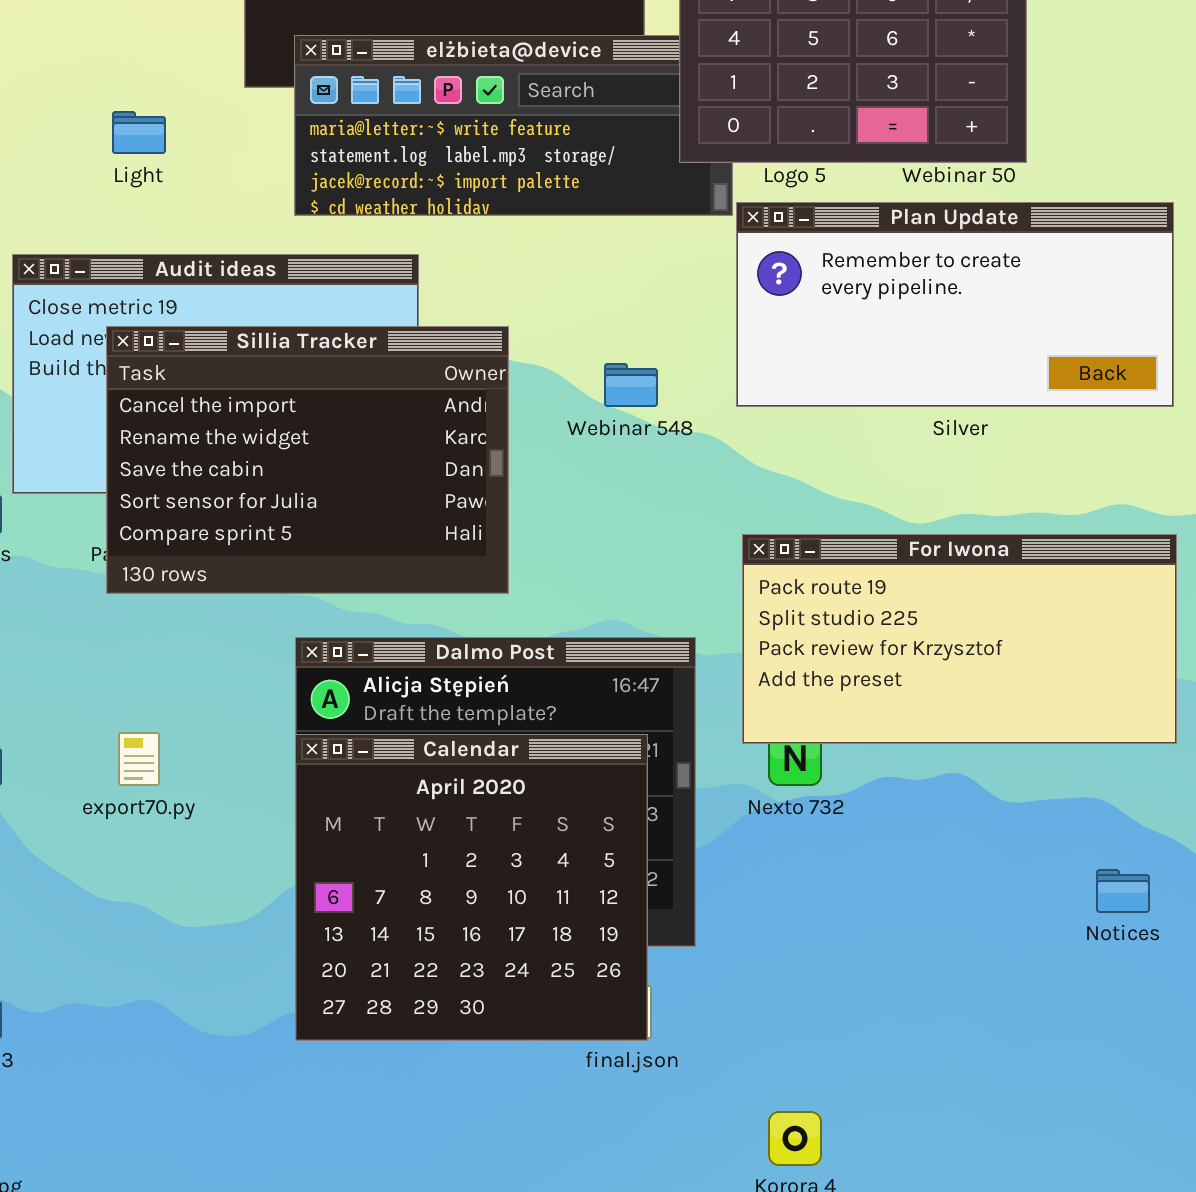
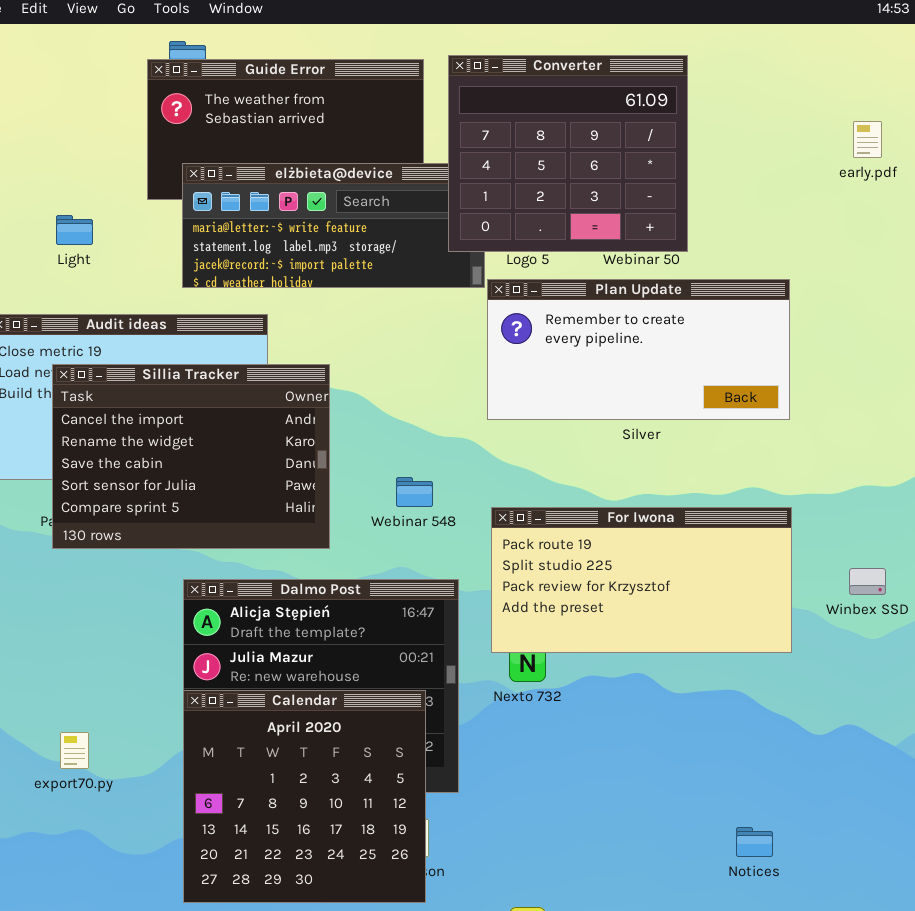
Webinar 548: [604,363,658,407] -> [396,477,433,507], moved
export70.py: [118,732,160,786] -> [60,732,89,769], moved
Calendar: [295,734,648,1041] -> [183,690,426,903], moved
Notices: [1096,869,1150,913] -> [736,827,773,857], moved

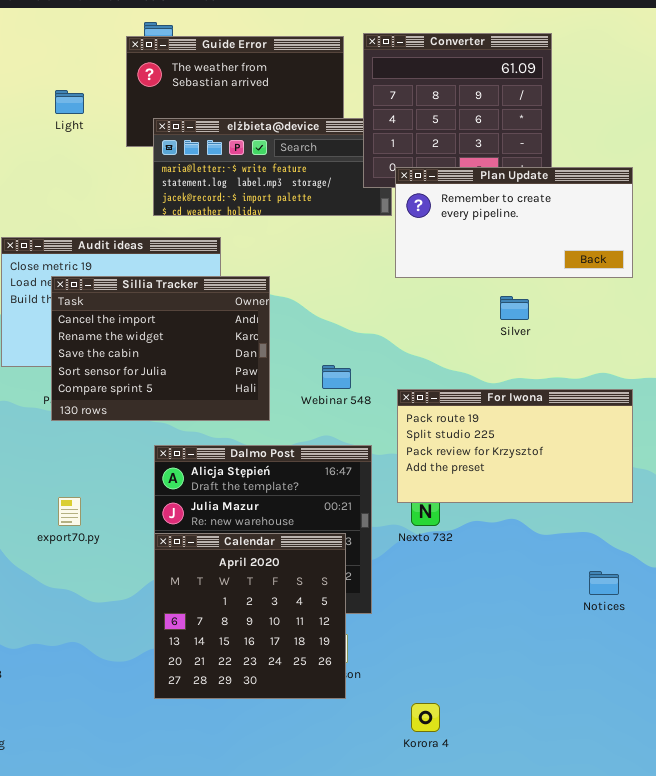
Light: [56,215,93,245] -> [55,90,84,114], moved
Plan Update: [487,279,790,420] -> [395,167,633,278], moved
export70.py: [60,732,89,769] -> [58,497,81,526], moved
Notices: [736,827,773,857] -> [589,571,619,595], moved

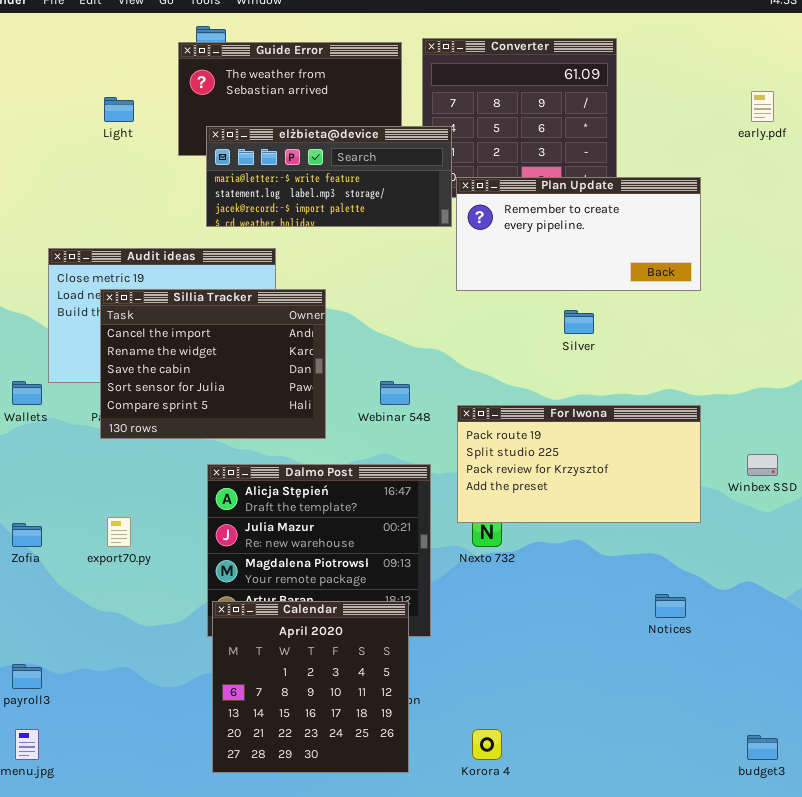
elżbieta@device: [153,118,392,216] -> [206,126,452,227], raised
Calendar: [154,533,346,699] -> [212,601,409,773], moved

